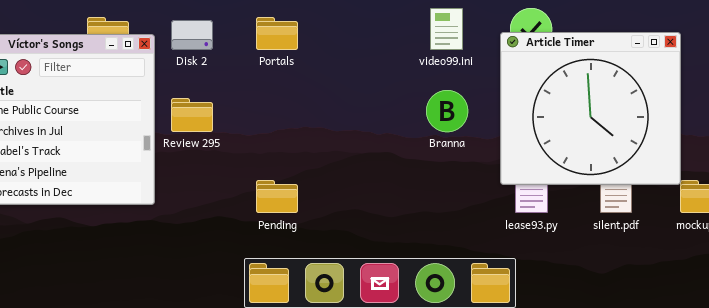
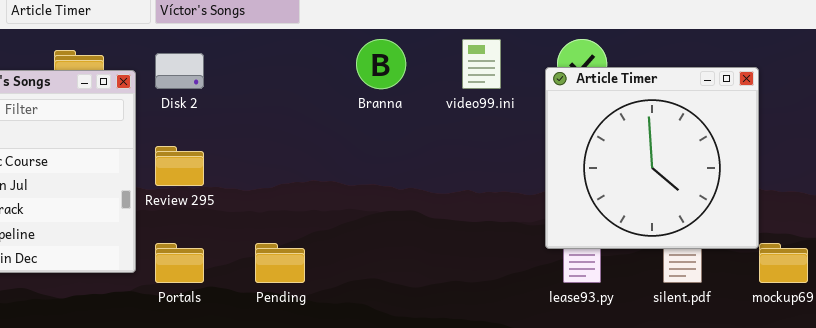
Portals: [256,17,298,50] -> [155,243,204,283], moved
Branna: [426,90,468,132] -> [356,39,406,89], moved

